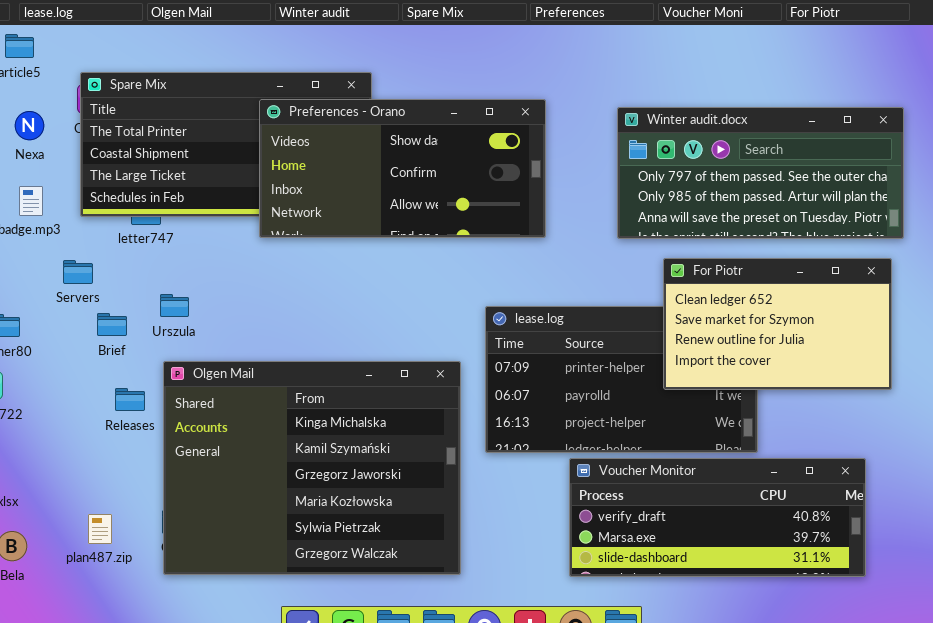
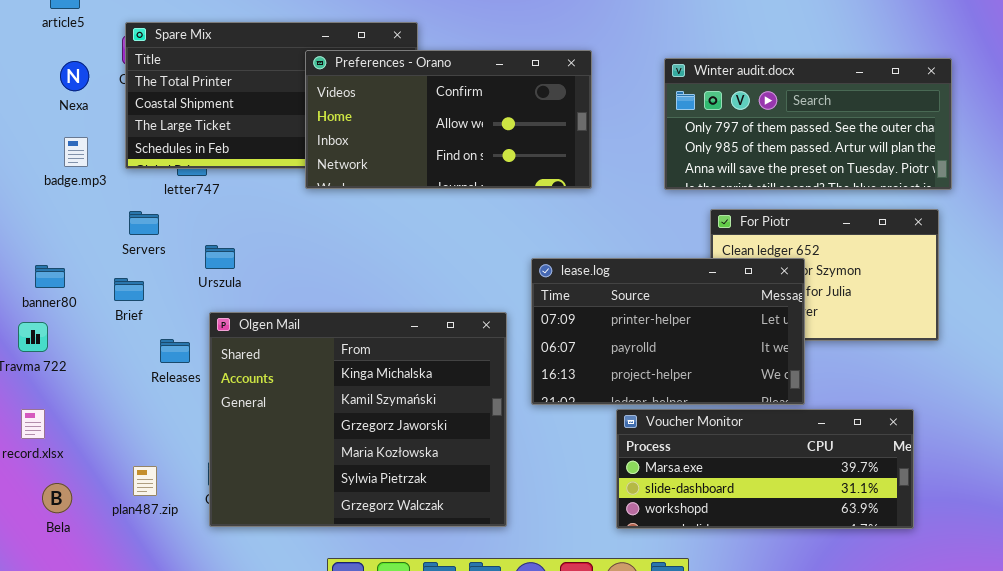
Preferences - Orano: [259,99,546,238] -> [305,50,592,189], scrolled down 1 row
Servers: [63,260,93,284] -> [129,211,159,235], moved
lease.log: [485,306,758,453] -> [531,258,805,405], raised
Brief: [97,313,127,336] -> [114,278,144,301], moved
Voucher Monitor: [569,458,866,577] -> [616,409,914,529], scrolled down 1 row

